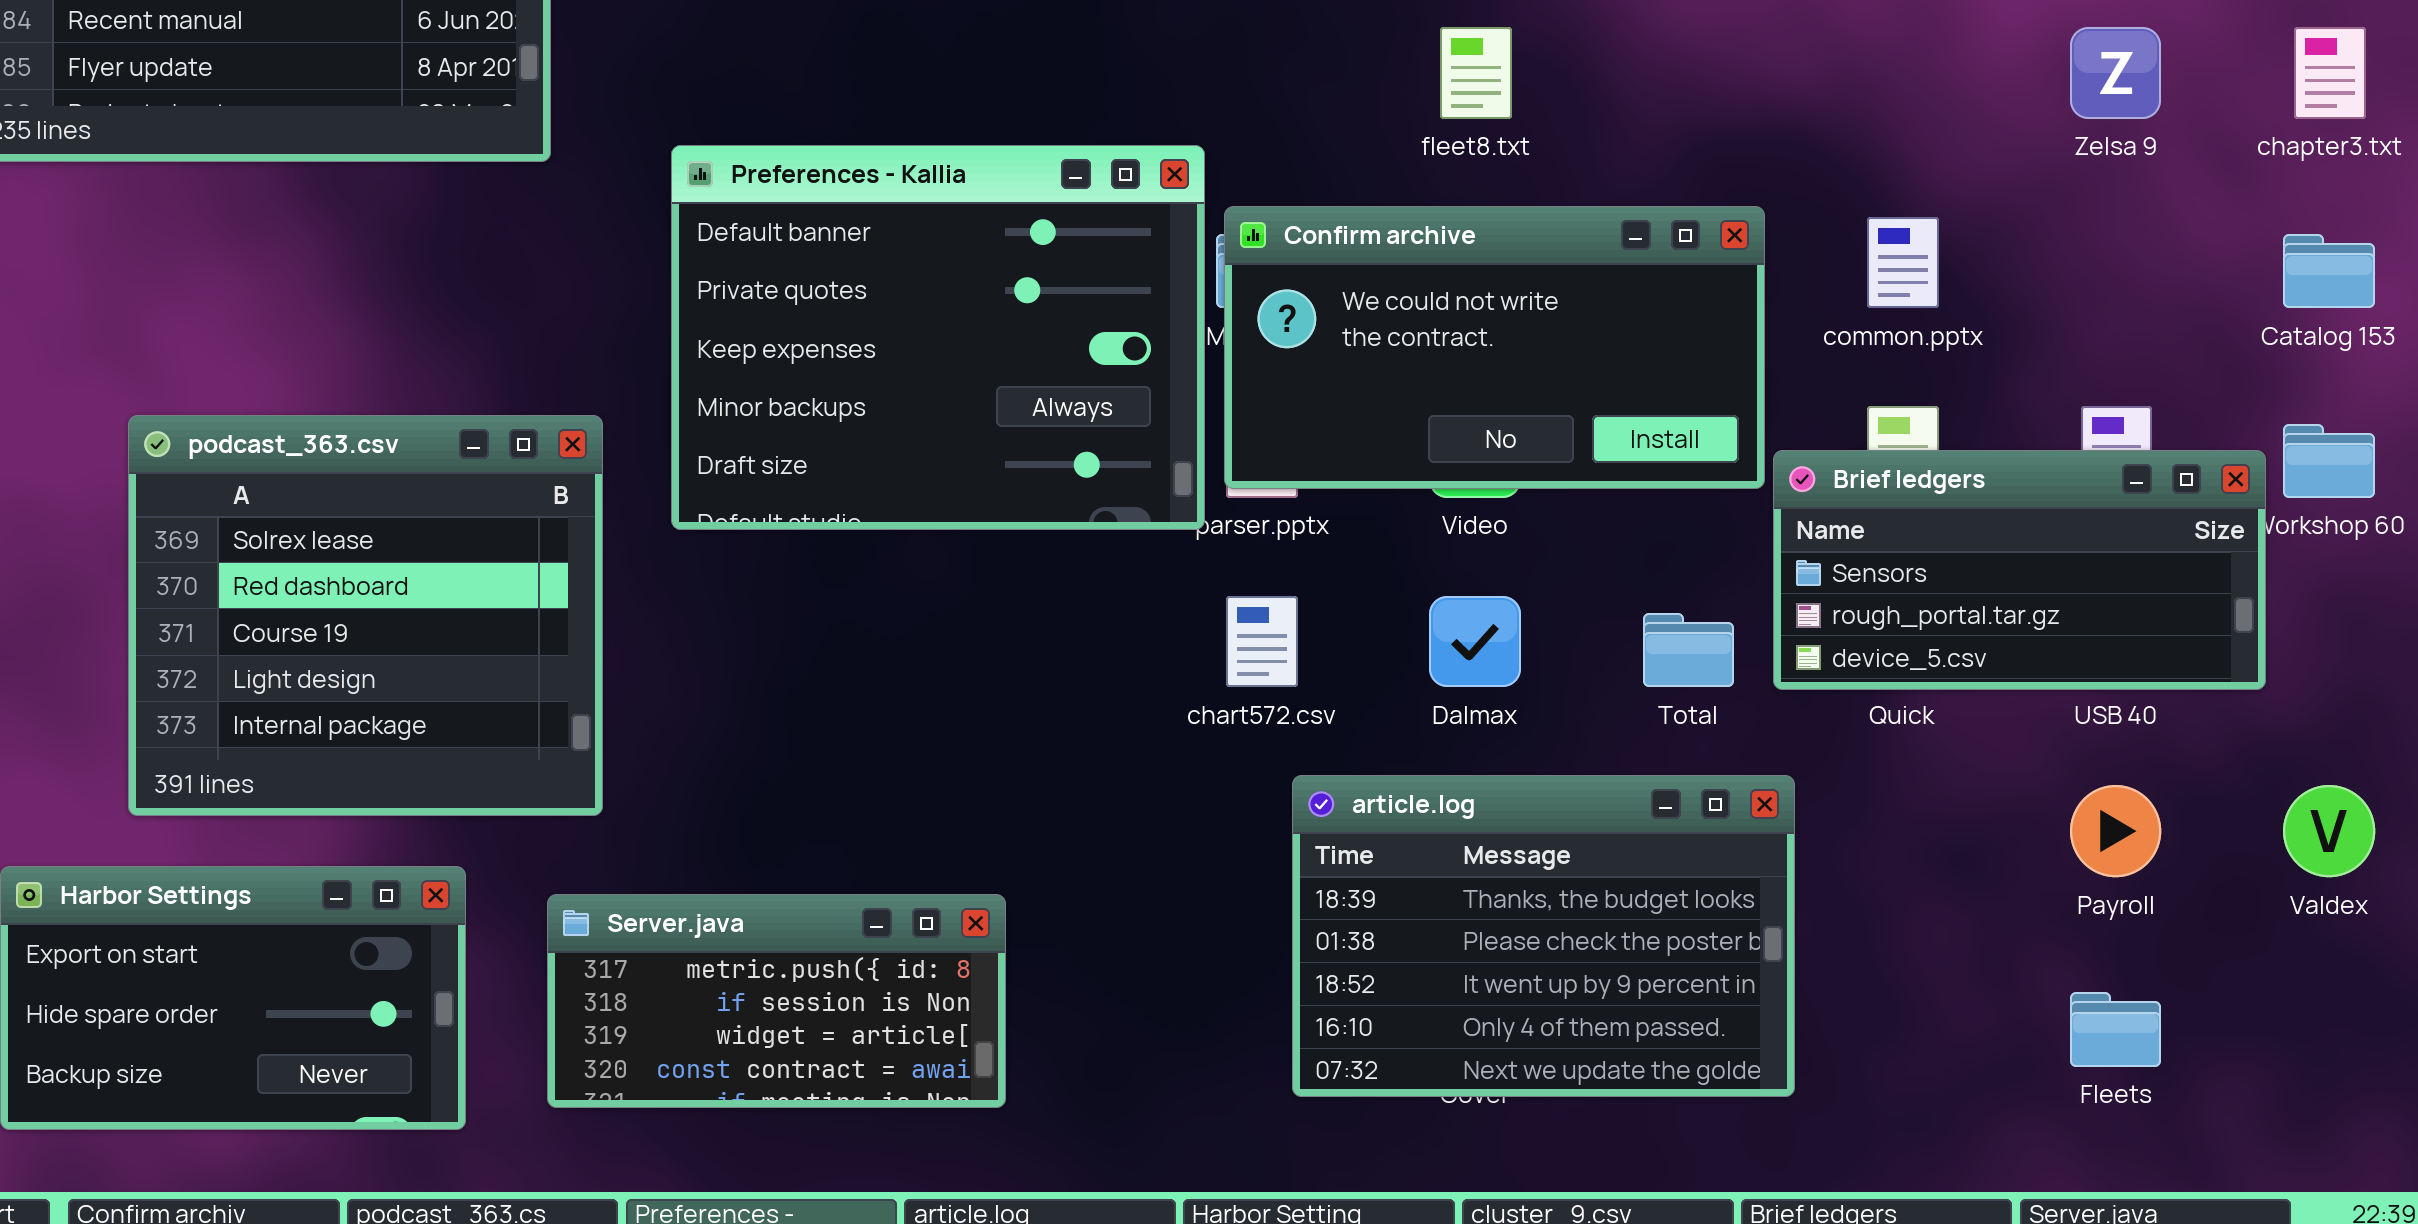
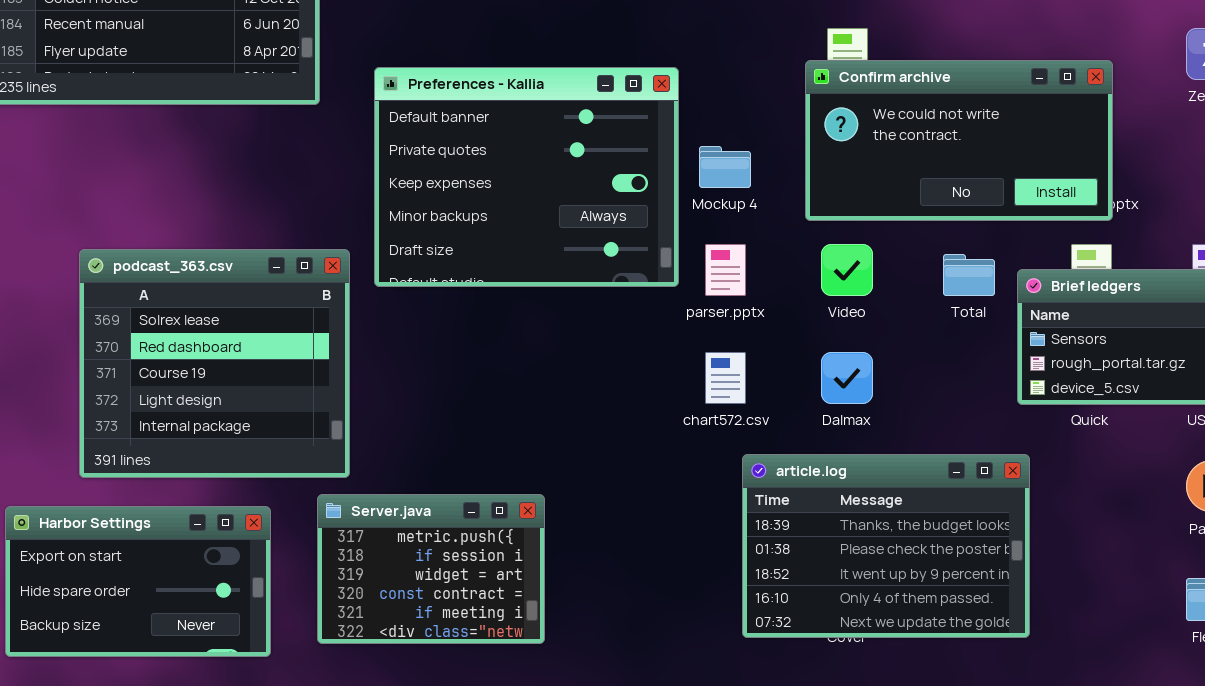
Preferences - Kallia: [671,145,1205,530] -> [374,67,679,287], moved
Confirm archive: [1224,206,1765,489] -> [805,60,1113,221], moved
Total: [1643,613,1734,687] -> [943,254,995,296], moved
Server.java: [547,894,1006,1108] -> [317,494,545,644], resized

